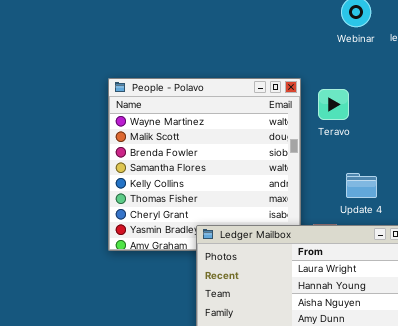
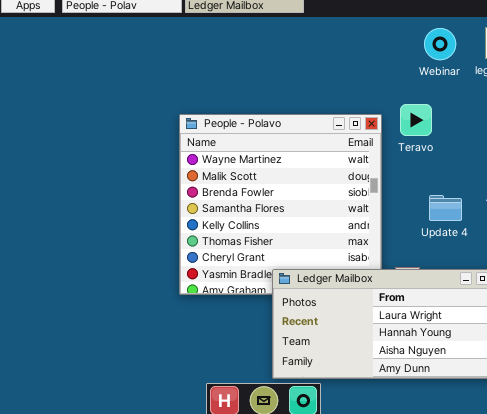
Teravo: [318,89,349,120] -> [400,104,432,136], moved
Update 4: [346,173,377,198] -> [429,195,462,221], moved

